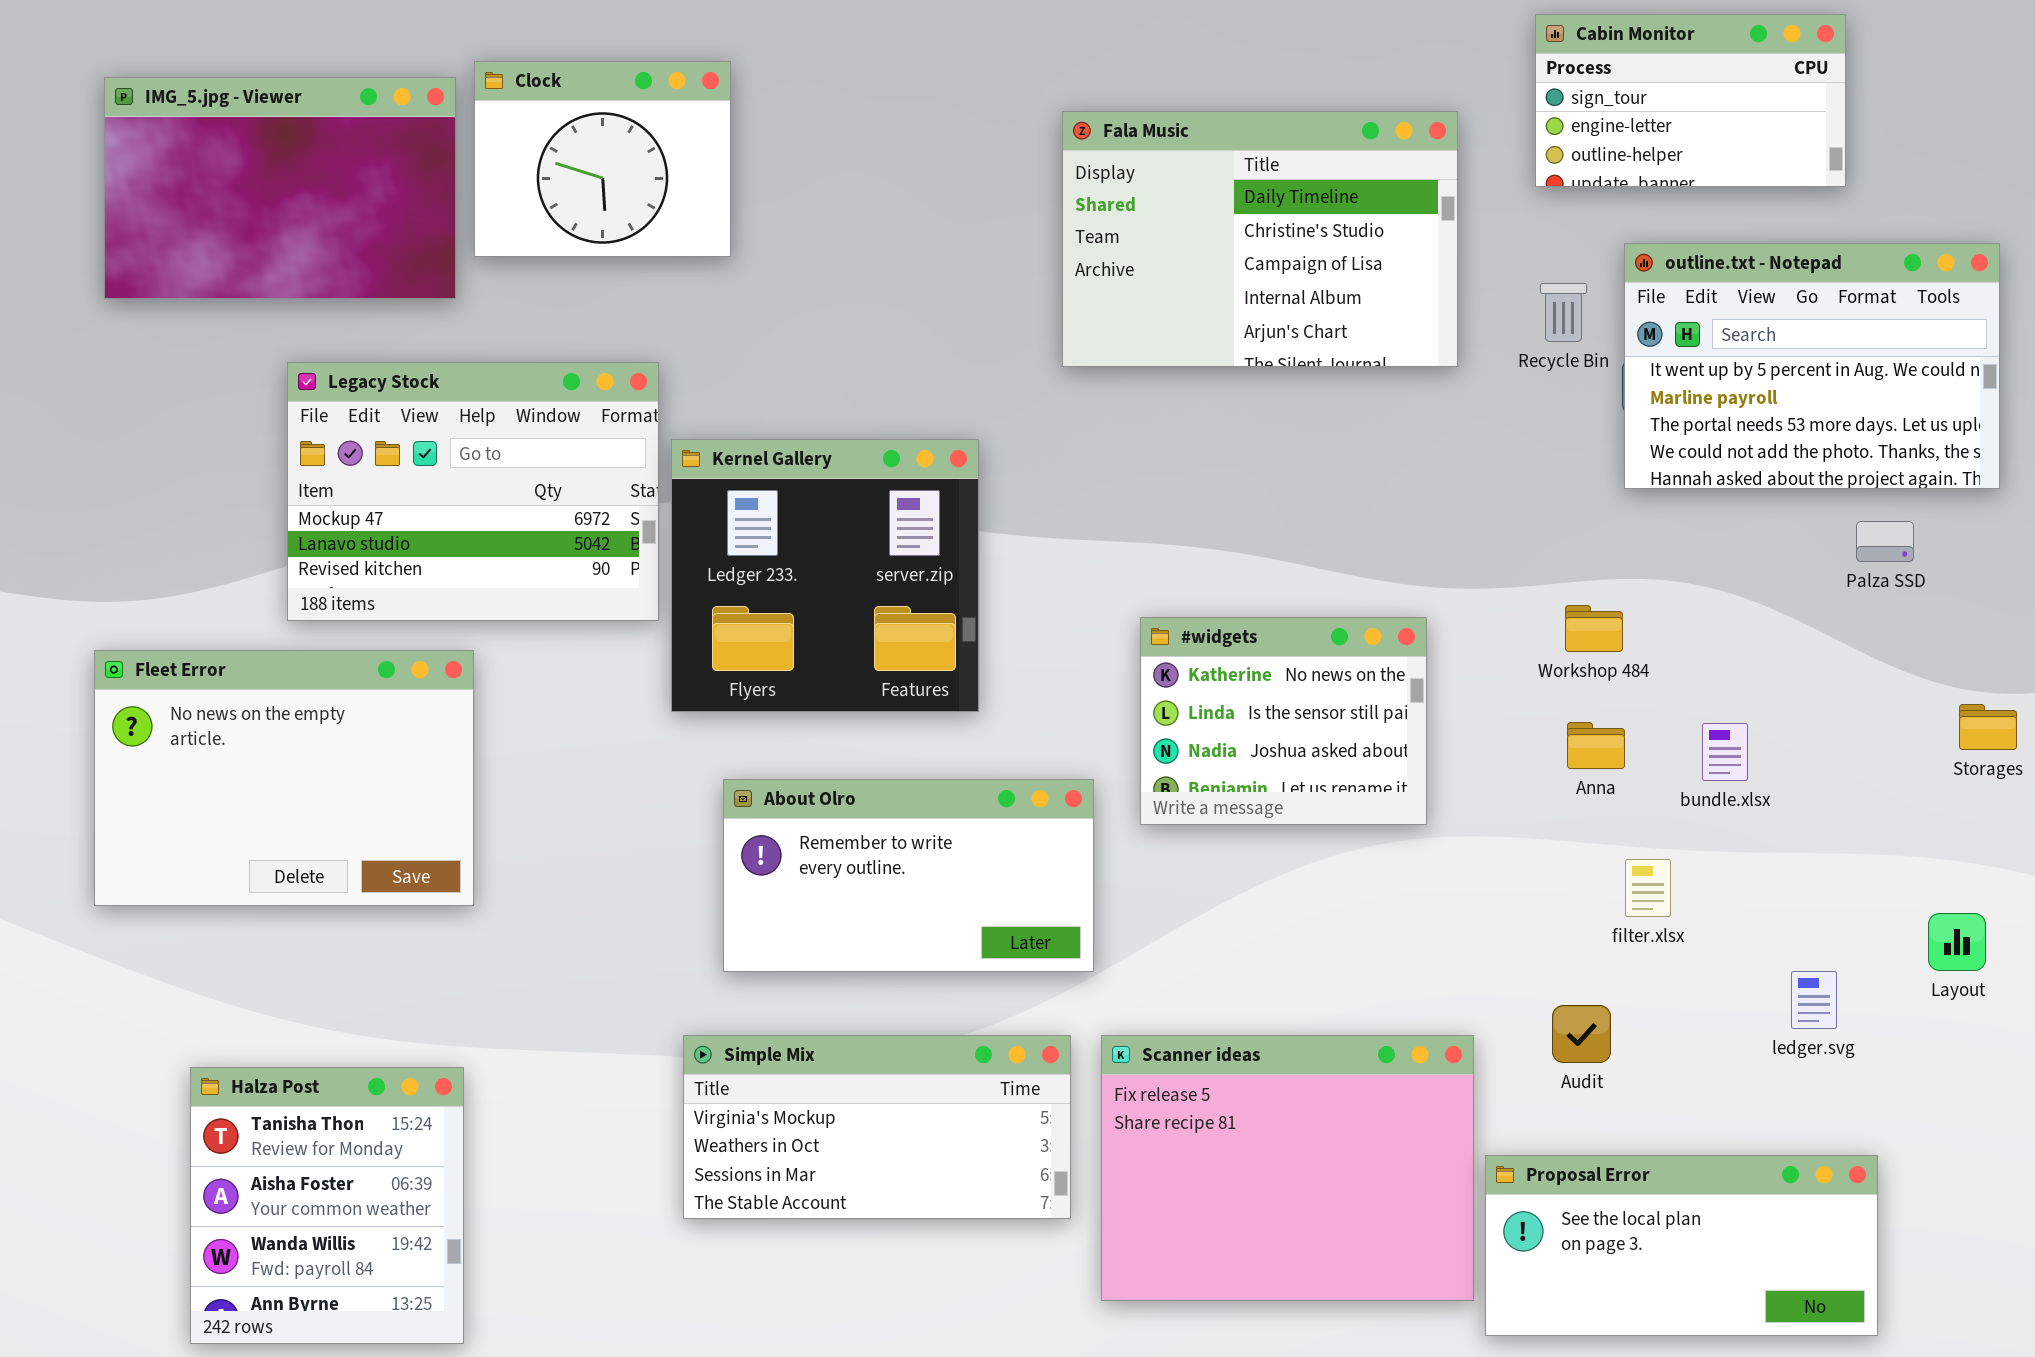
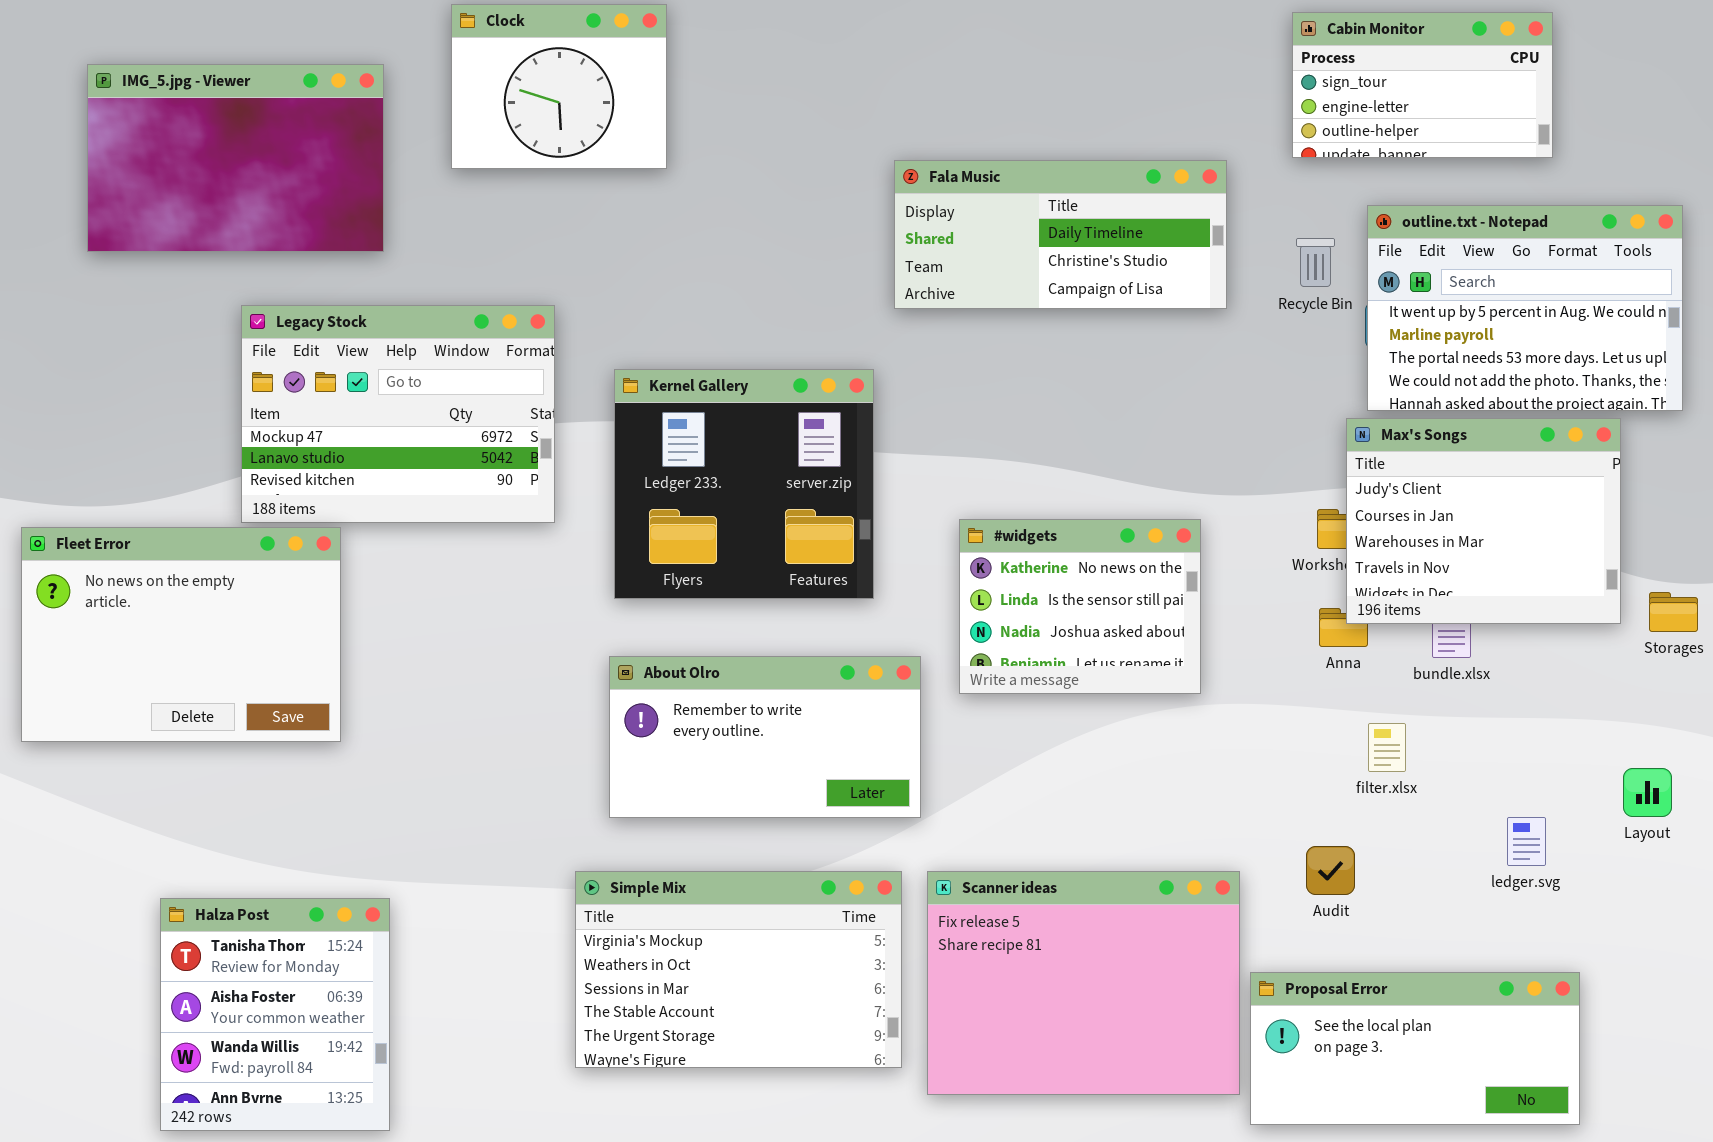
Clock: [474,61,731,257] -> [451,4,667,169], moved
Fala Music: [1062,111,1458,367] -> [894,160,1227,309], resized
Kernel Gallery: [671,439,979,712] -> [614,369,874,599], moved
Max's Songs: none -> [1346,418,1621,624], opened
Fleet Error: [94,650,474,906] -> [21,527,341,742], moved
Simple Mix: [683,1035,1071,1219] -> [575,871,902,1068], resized

